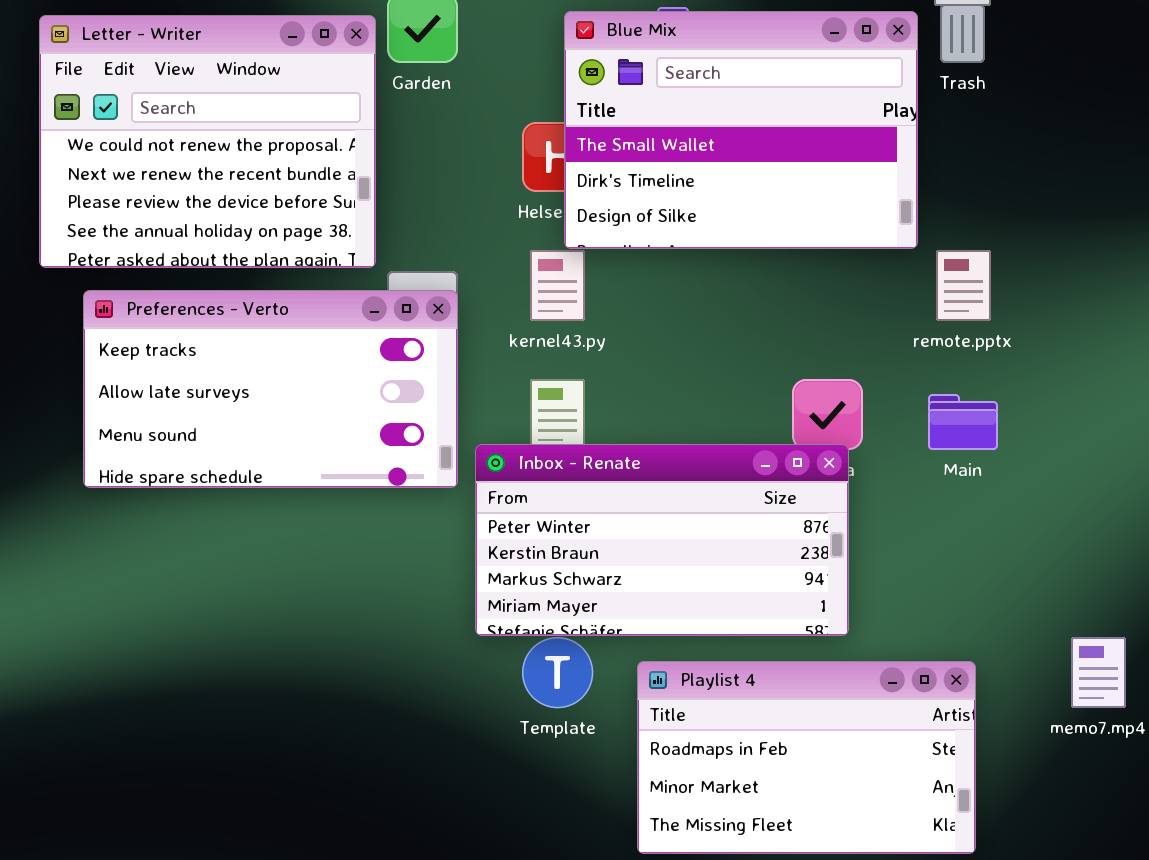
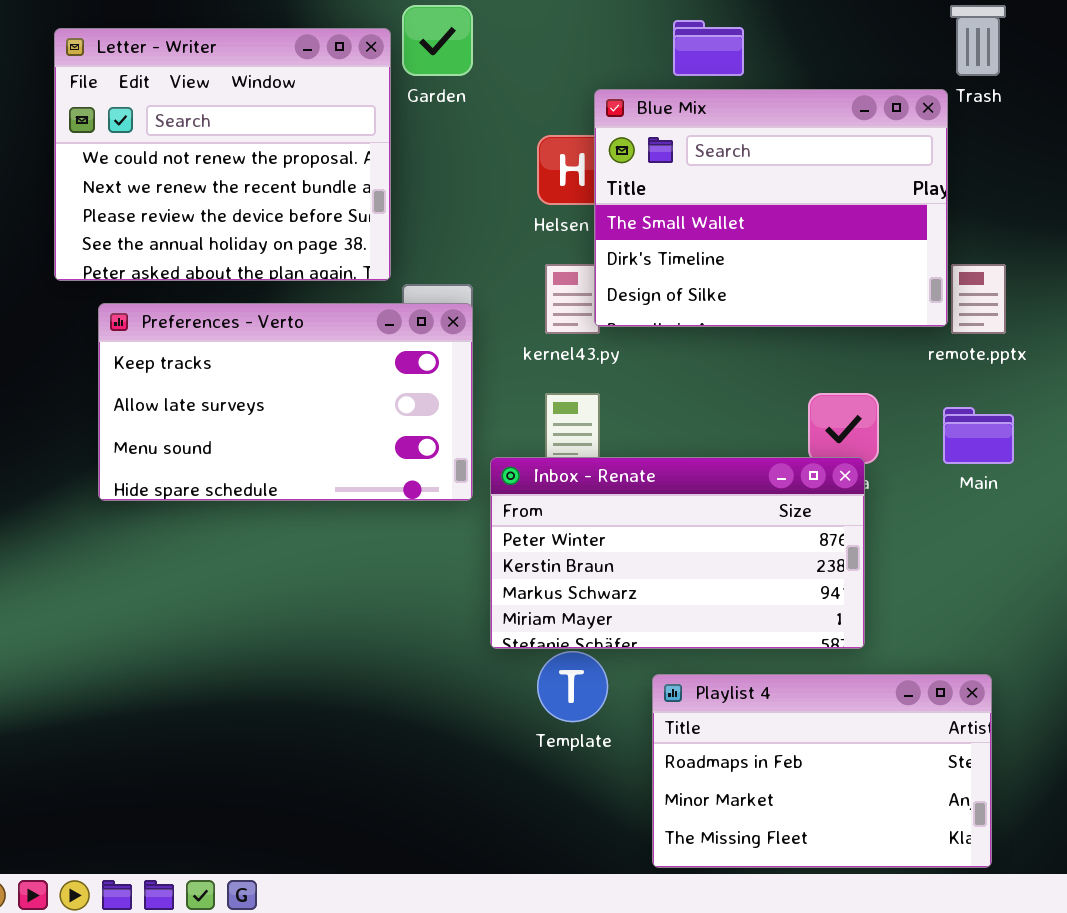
Blue Mix: [564,11,918,249] -> [594,89,948,327], moved

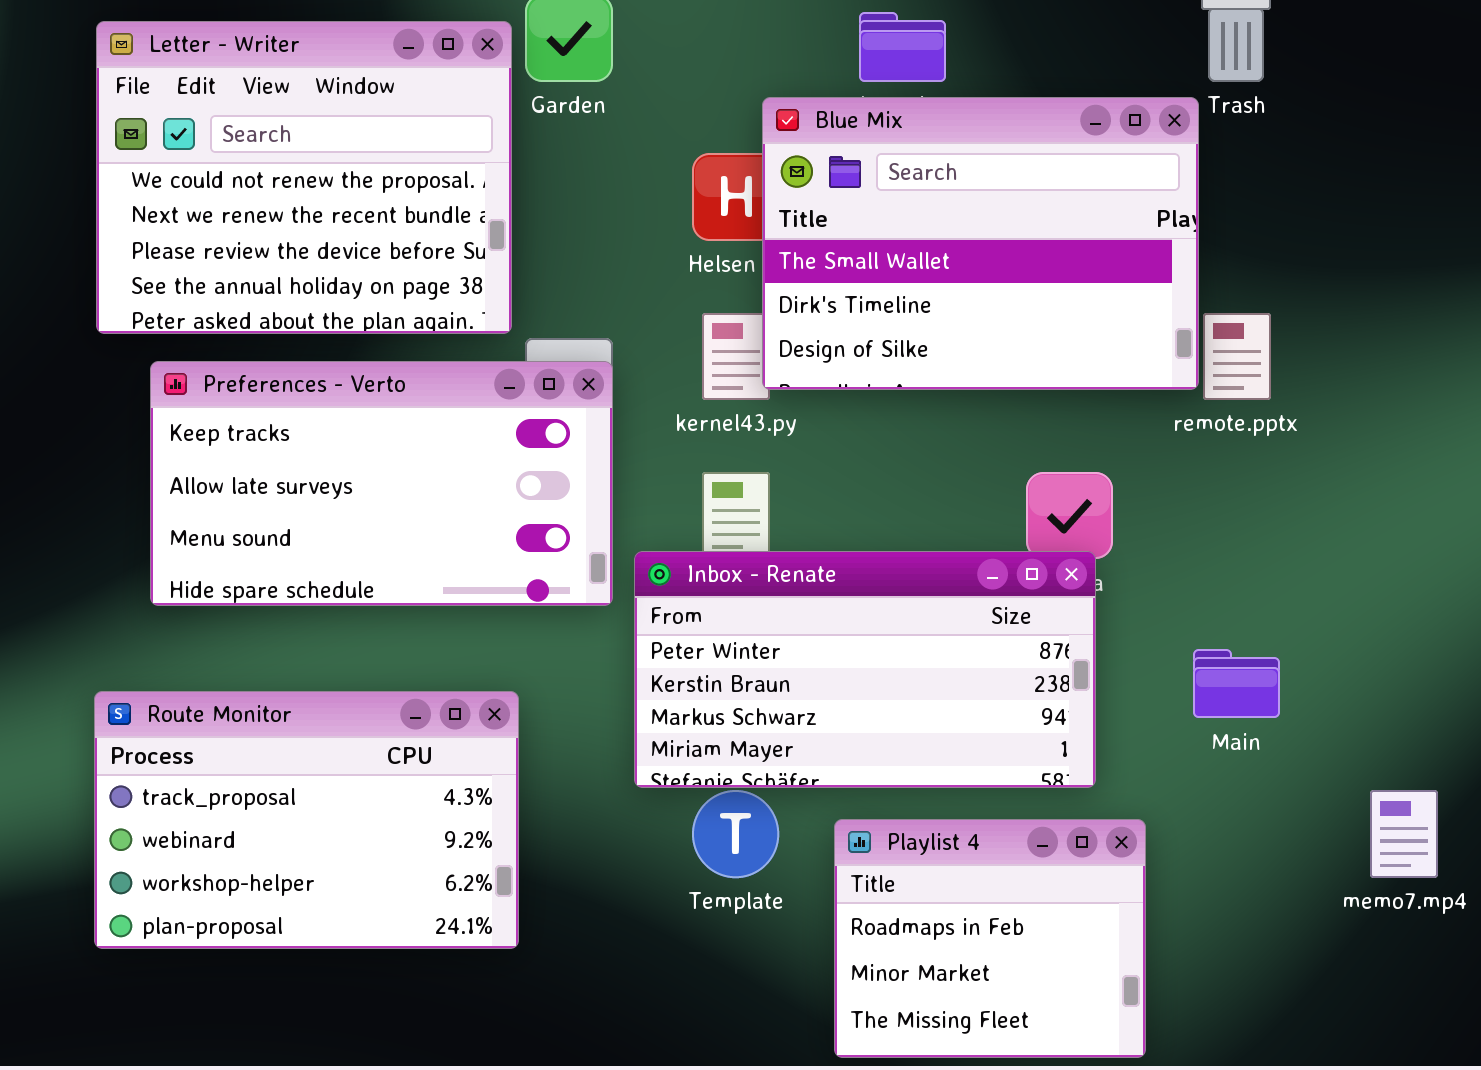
Main: [943,407,1014,464] -> [1193,649,1280,718], moved
Route Monitor: none -> [94,691,519,949], opened
Playlist 4: [652,674,992,868] -> [834,819,1146,1058], resized

